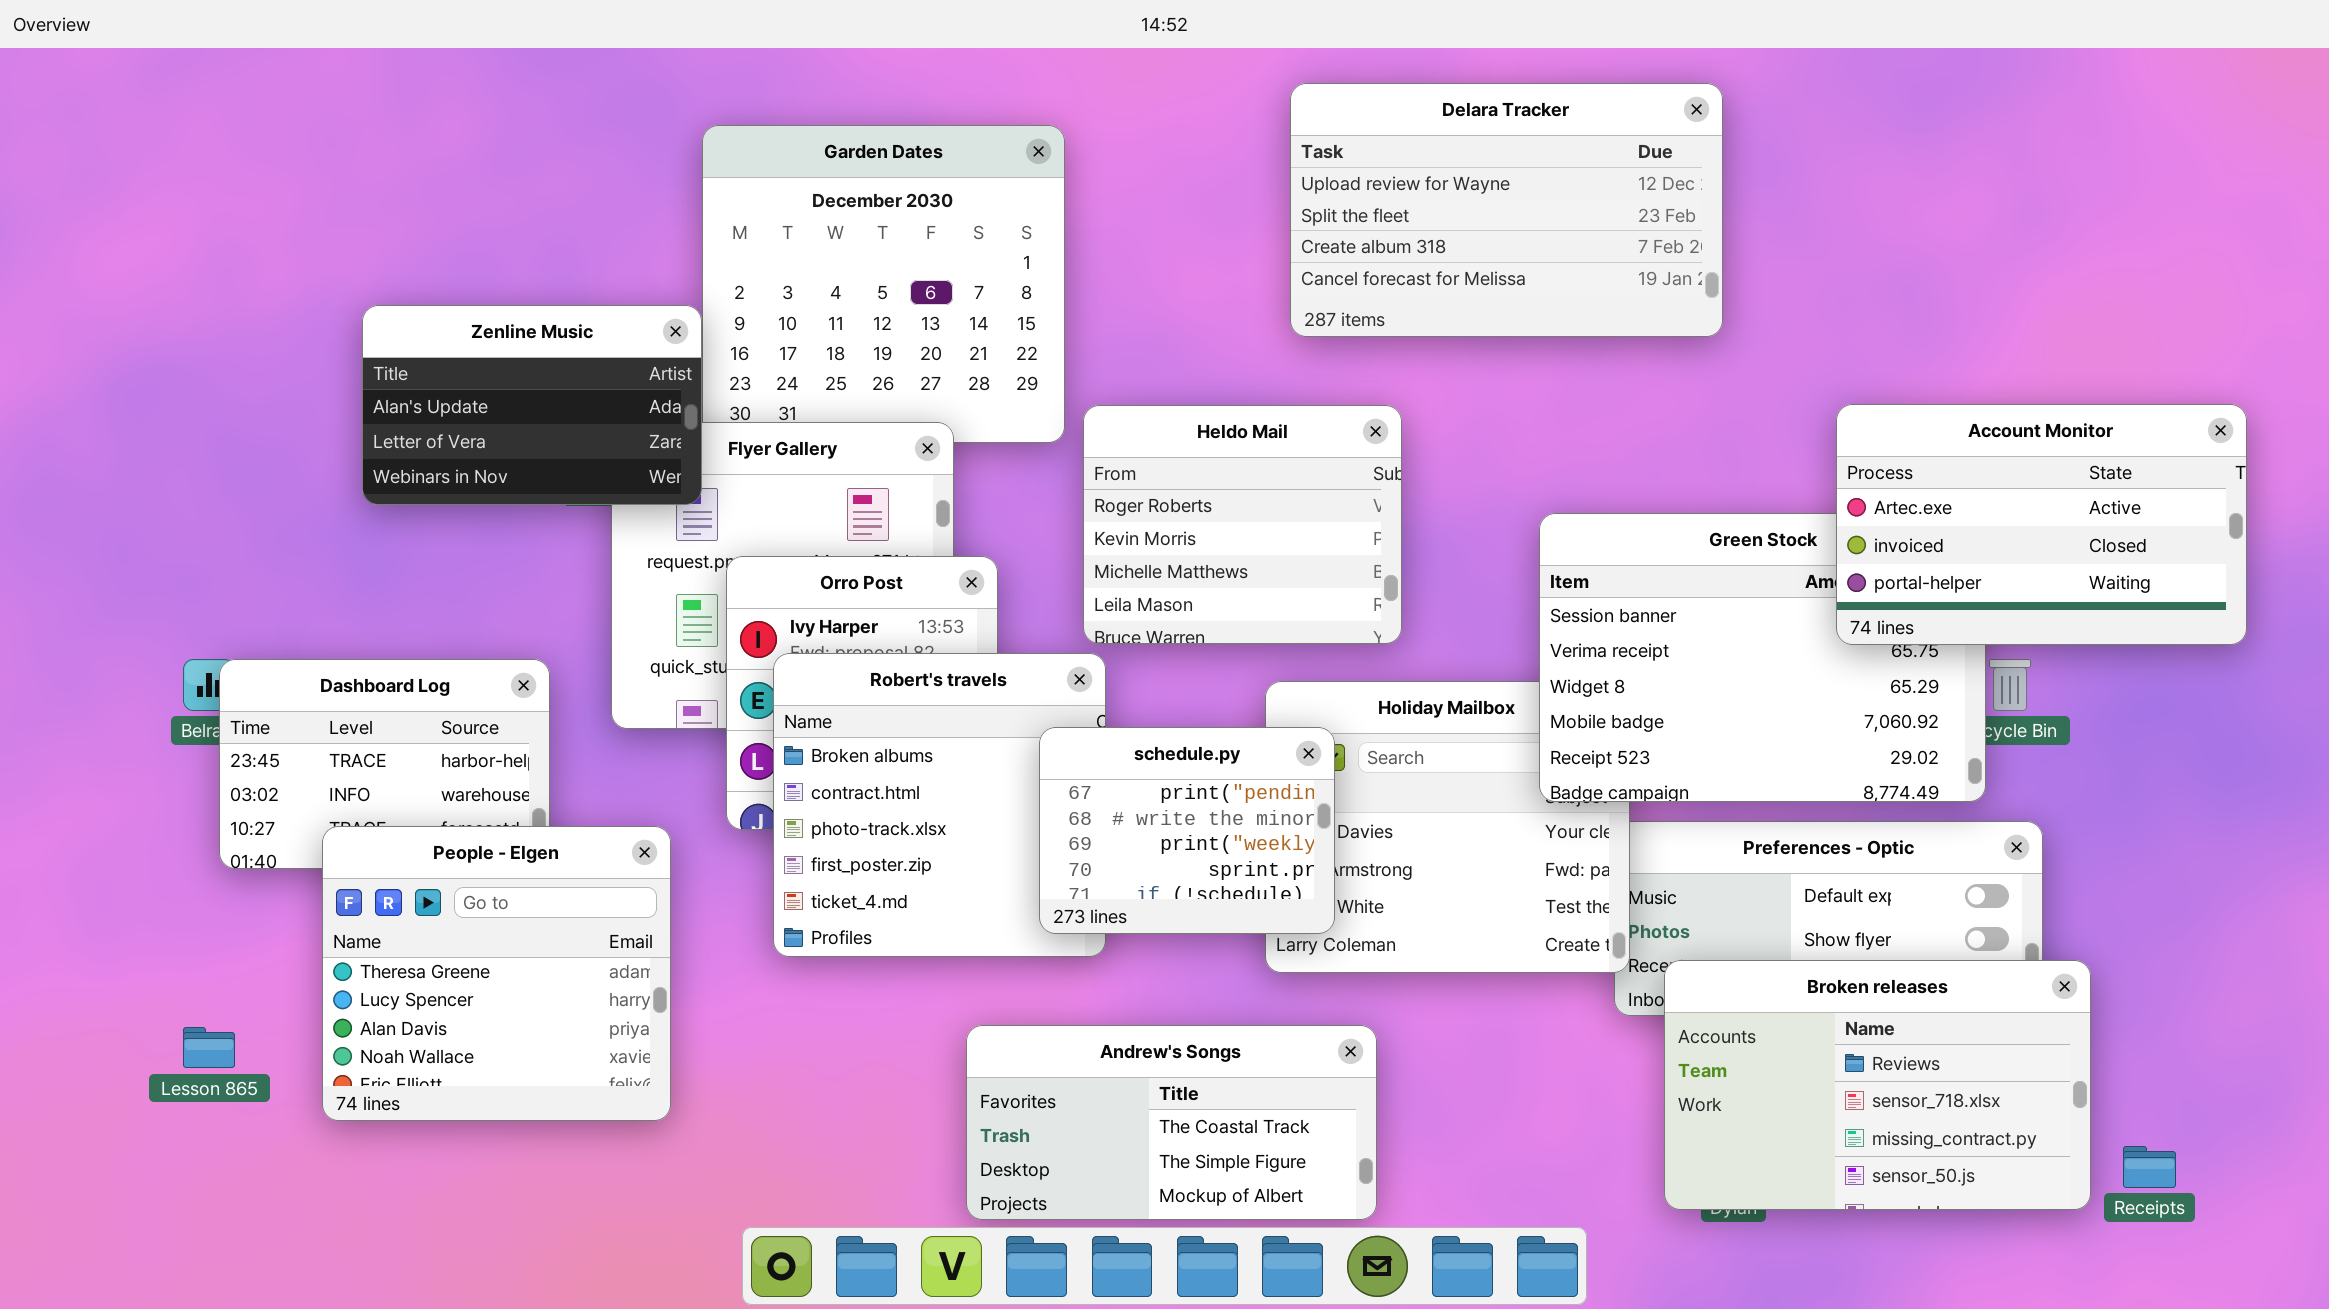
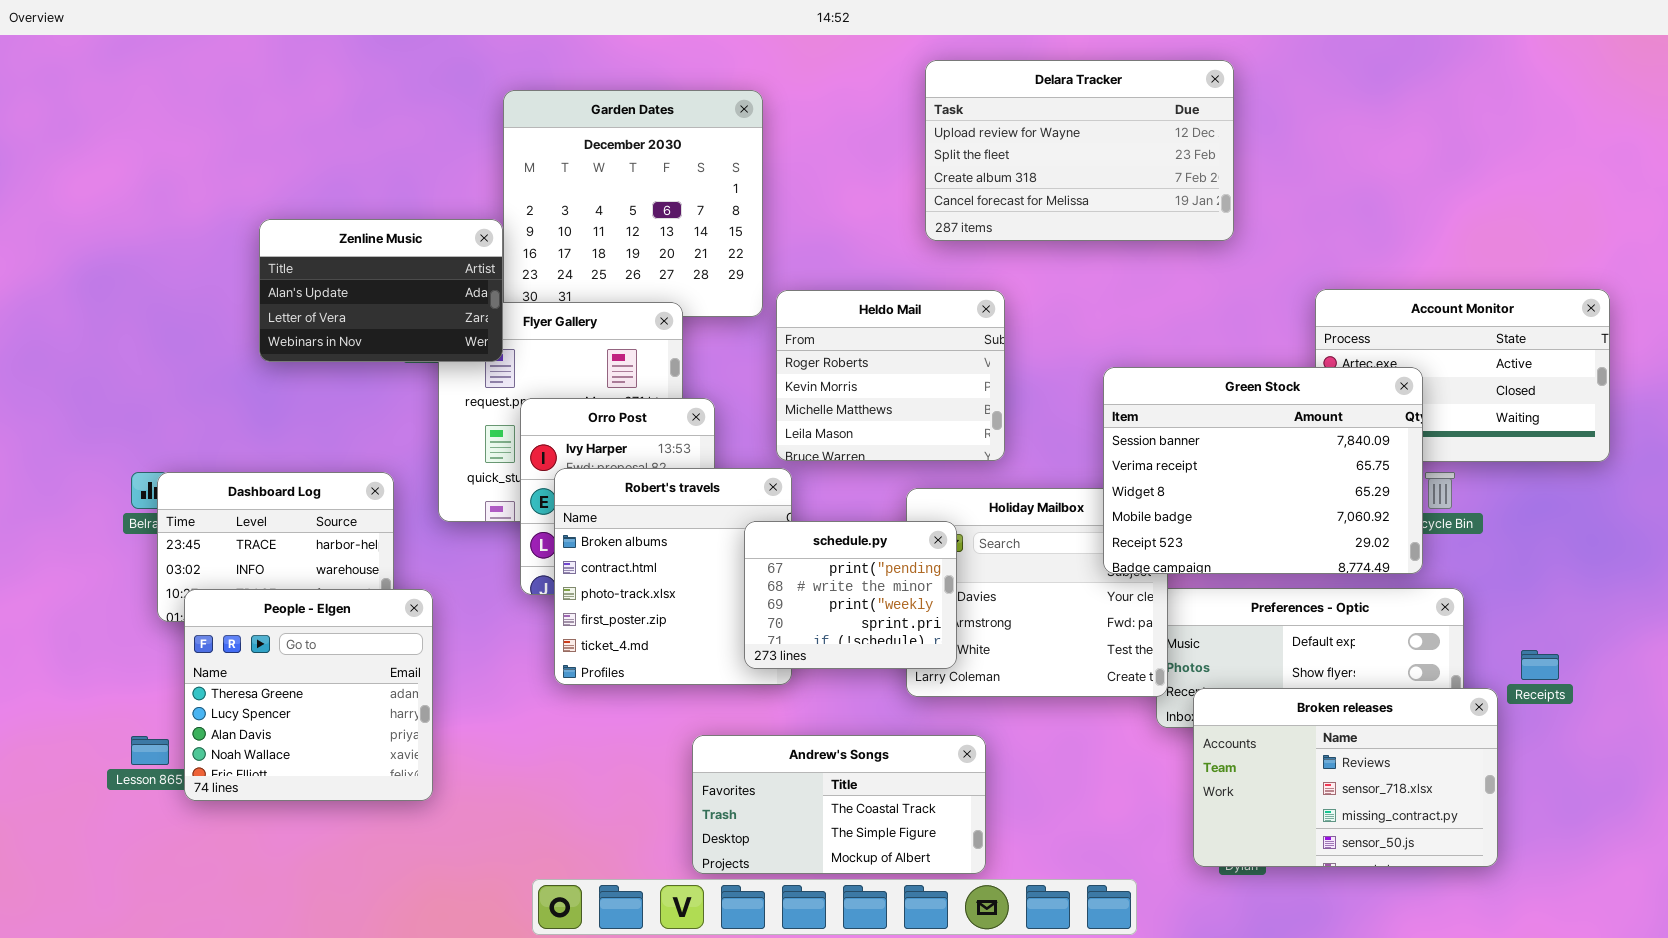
Green Stock: [1539,513,1986,802] -> [1103,367,1423,574], raised
People - Elgen: [322,826,671,1121] -> [184,589,433,801], moved
Receipts: [2123,1146,2176,1188] -> [1521,650,1559,680], moved

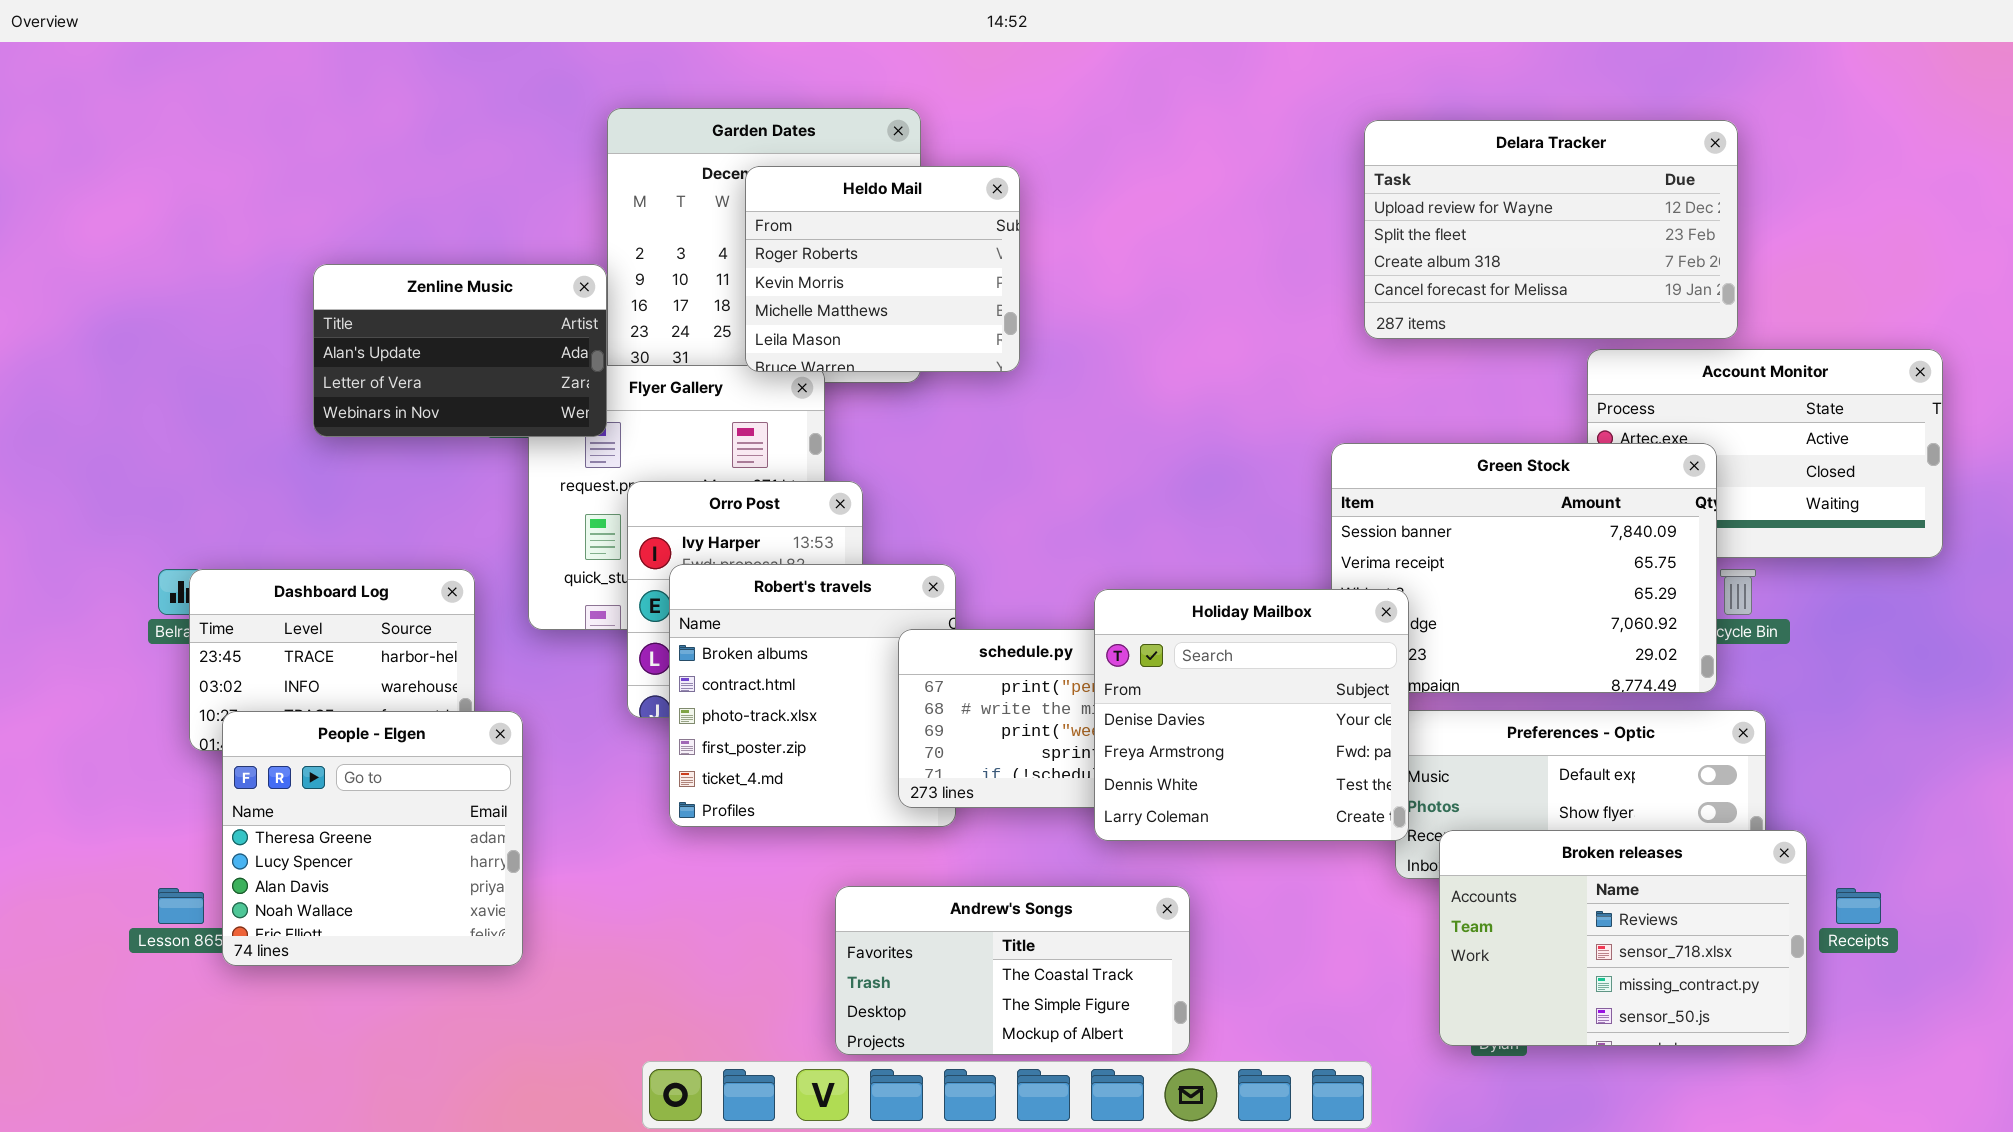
Delara Tracker: [925,60,1234,241] -> [1364,120,1738,339], moved
Heldo Mail: [776,290,1005,461] -> [745,166,1020,372], moved
Holiday Mailbox: [906,488,1168,697] -> [1094,589,1409,841], raised
Receipts: [1521,650,1559,680] -> [1836,888,1881,924], moved

